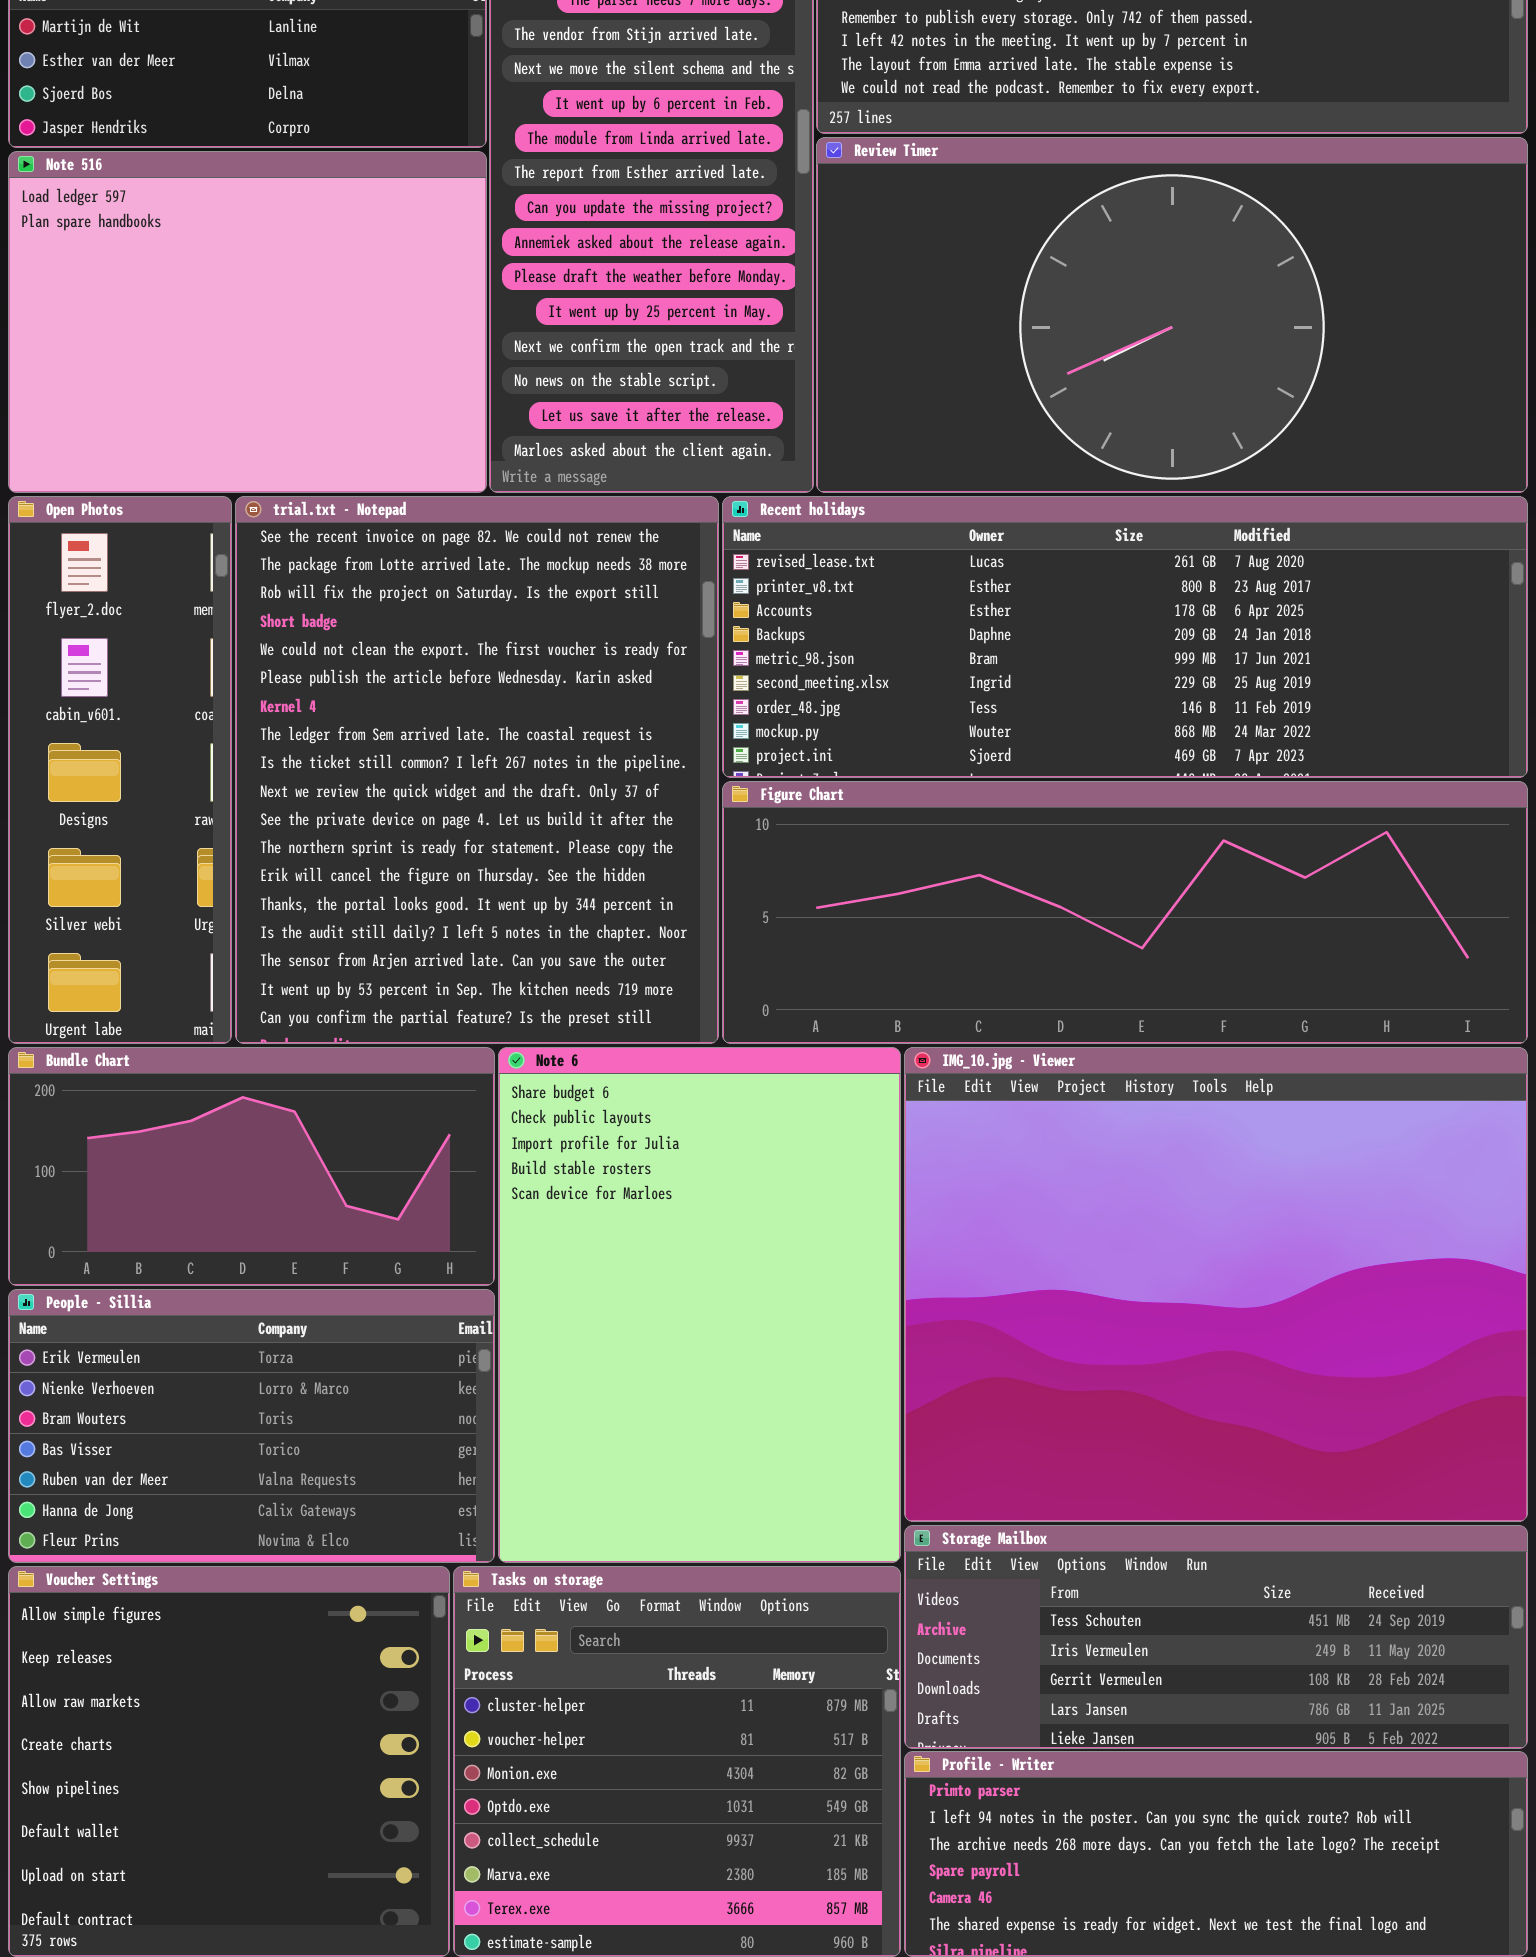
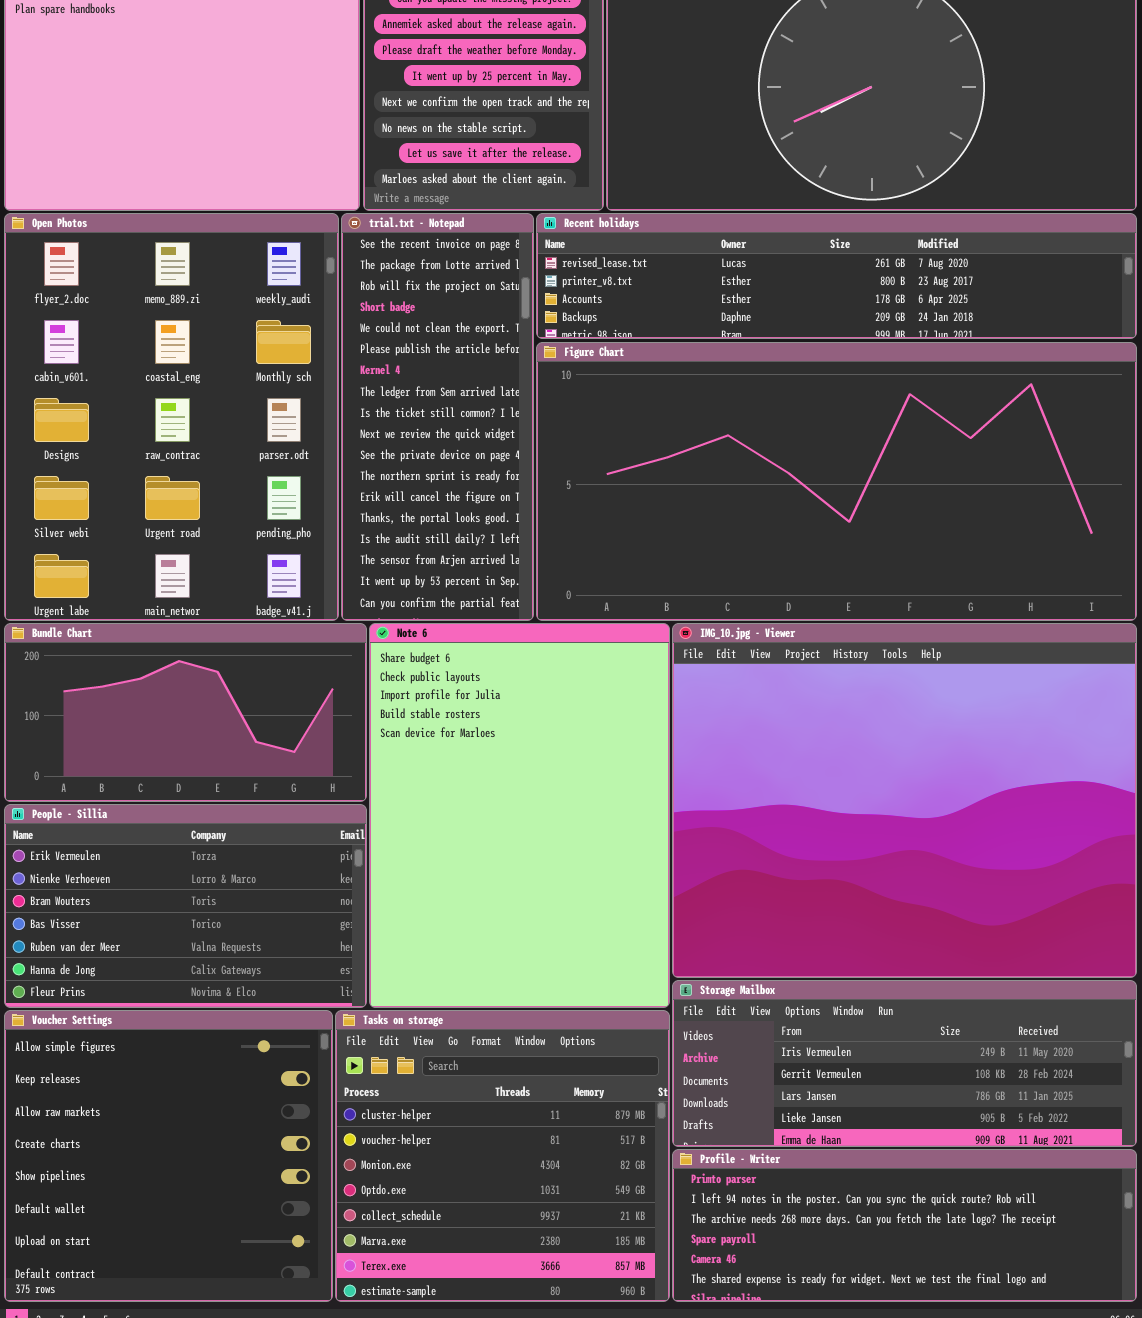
Open Photos: [8,496,232,1044] -> [4,213,339,621], resized
trial.txt - Notepad: [235,496,719,1044] -> [341,213,534,621], resized
Recent holidays: [722,496,1528,778] -> [536,213,1137,339], resized
Figure Chart: [722,781,1528,1044] -> [536,342,1137,621], resized
Storage Mailbox: [904,1525,1528,1749] -> [672,980,1137,1147], scrolled down 1 row

